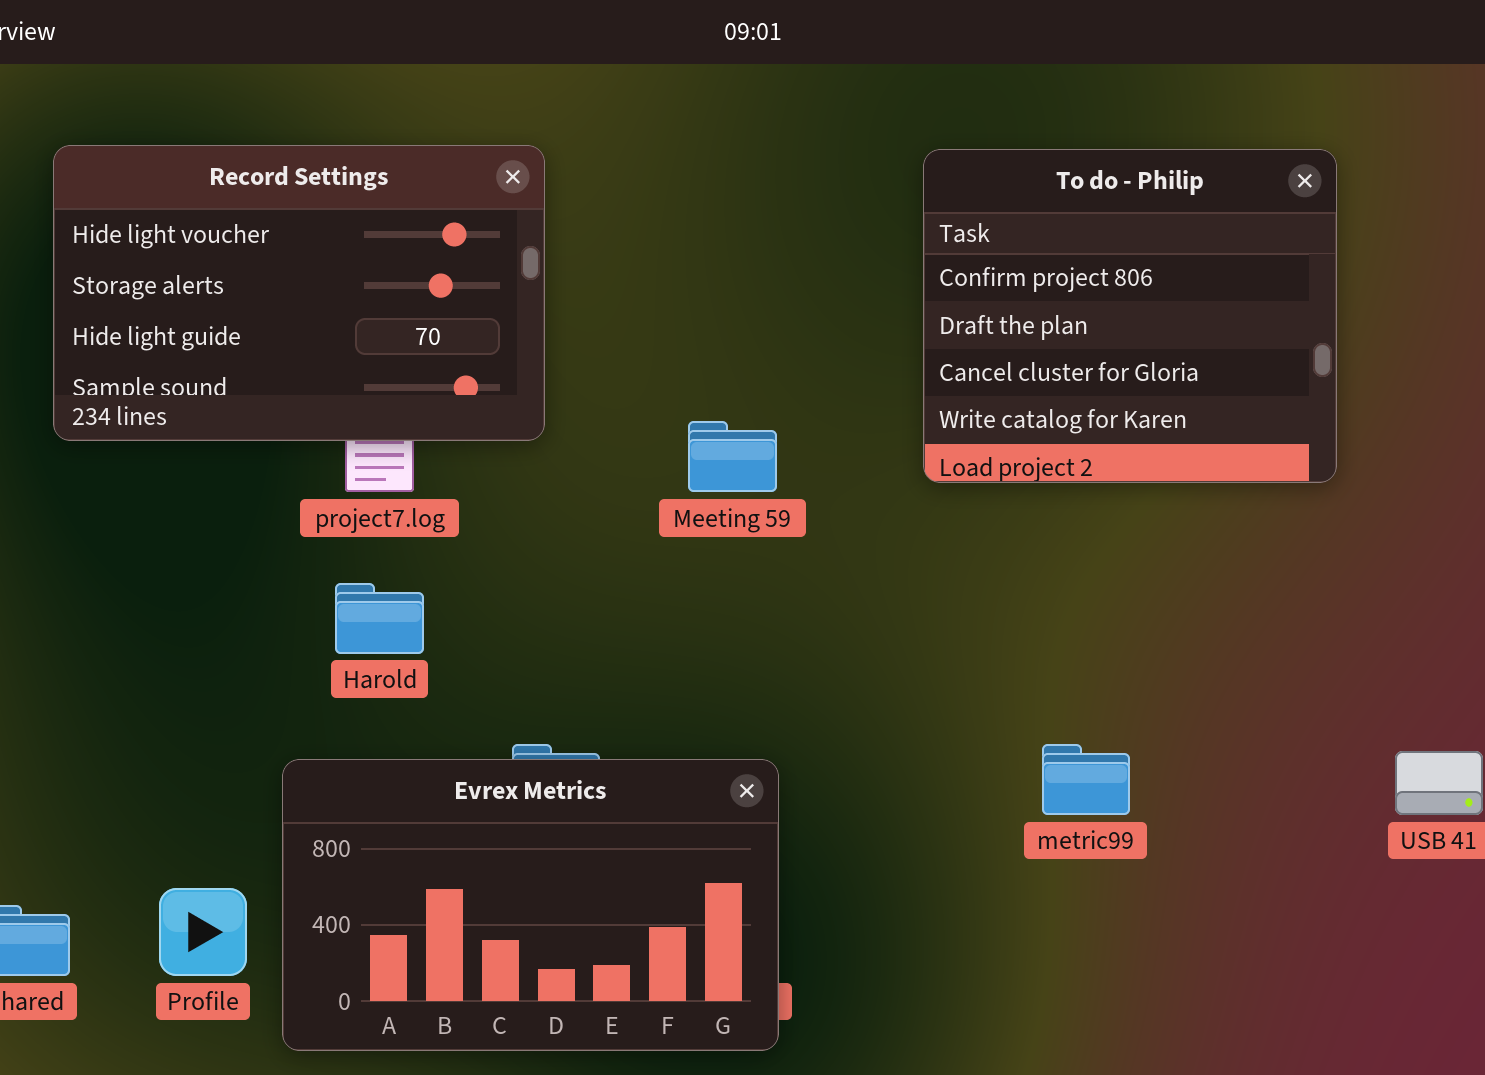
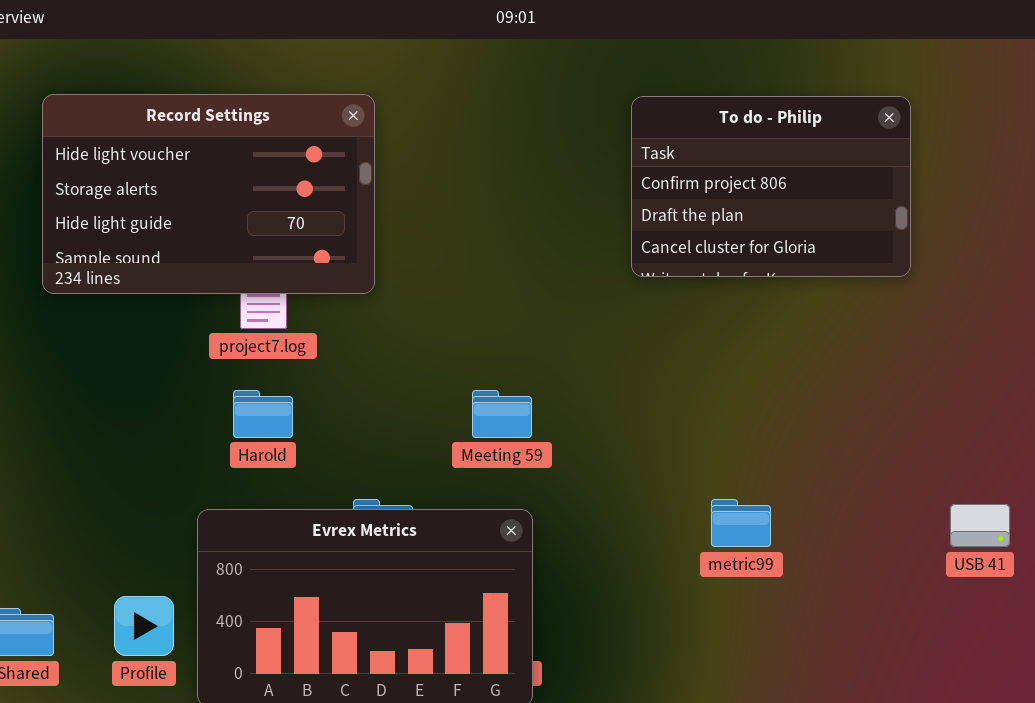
To do - Philip: [923,149,1337,483] -> [631,96,911,277], resized
Meeting 59: [688,421,777,492] -> [472,390,532,438], moved

